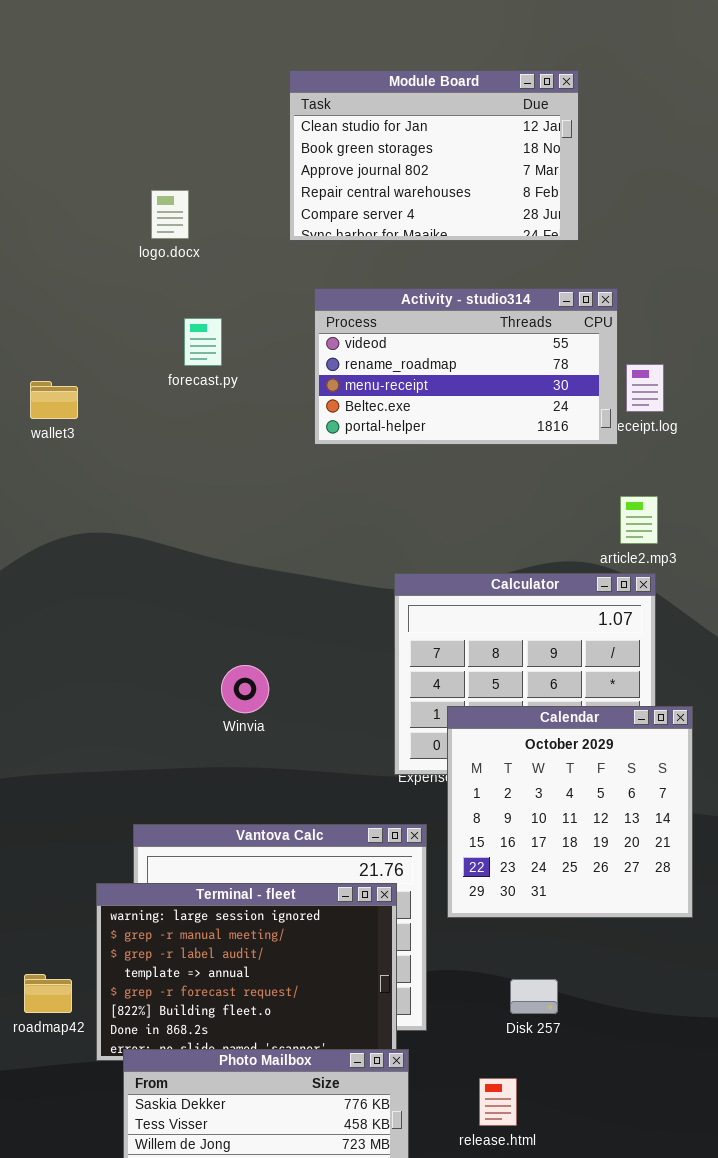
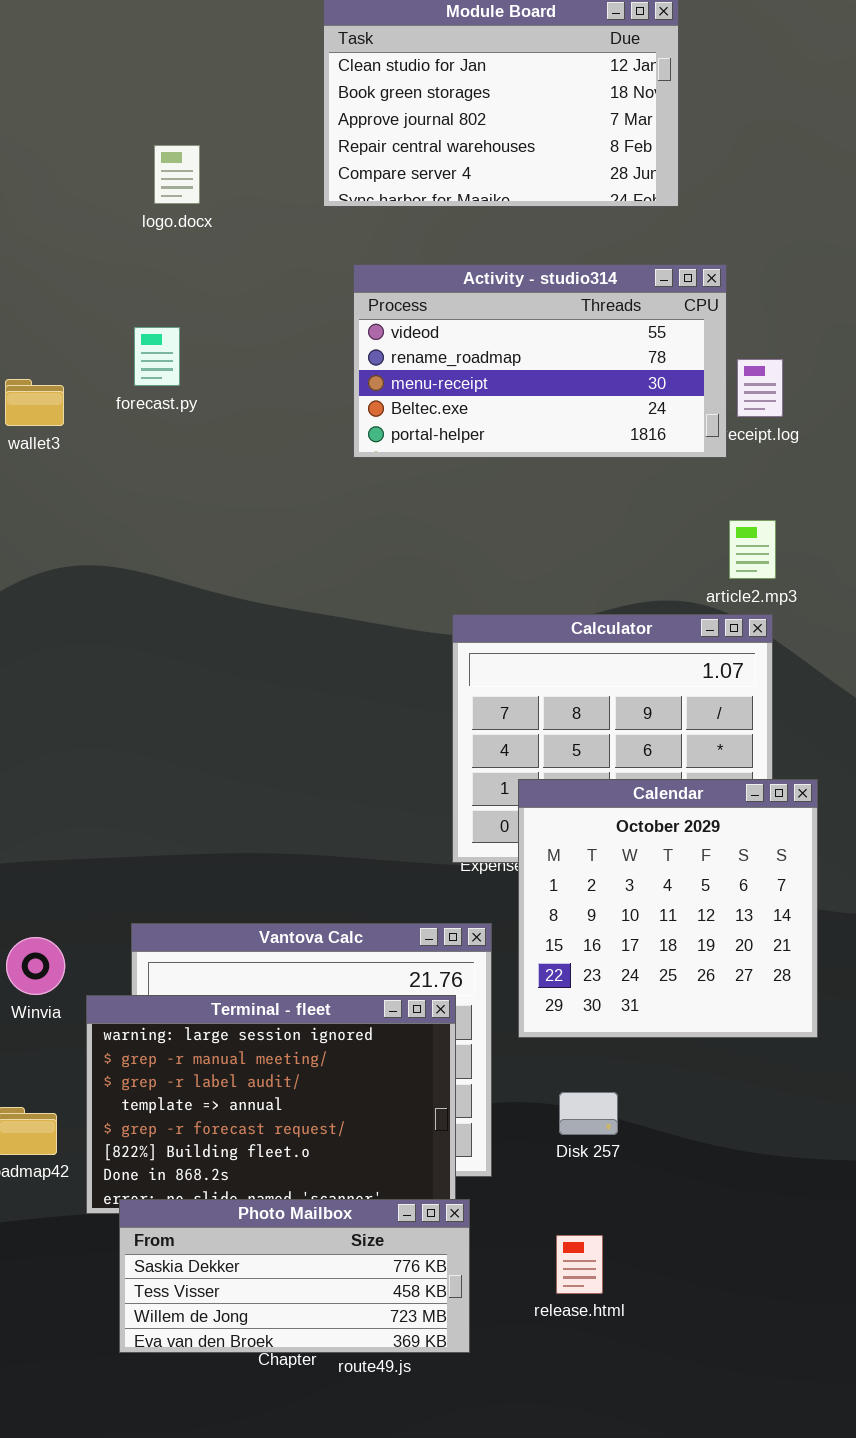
forecast.py: [184,318,222,366] -> [134,327,180,386], moved
Winvia: [221,665,269,713] -> [6,937,65,995], moved
Disk 257: [510,979,558,1014] -> [559,1092,618,1135], moved

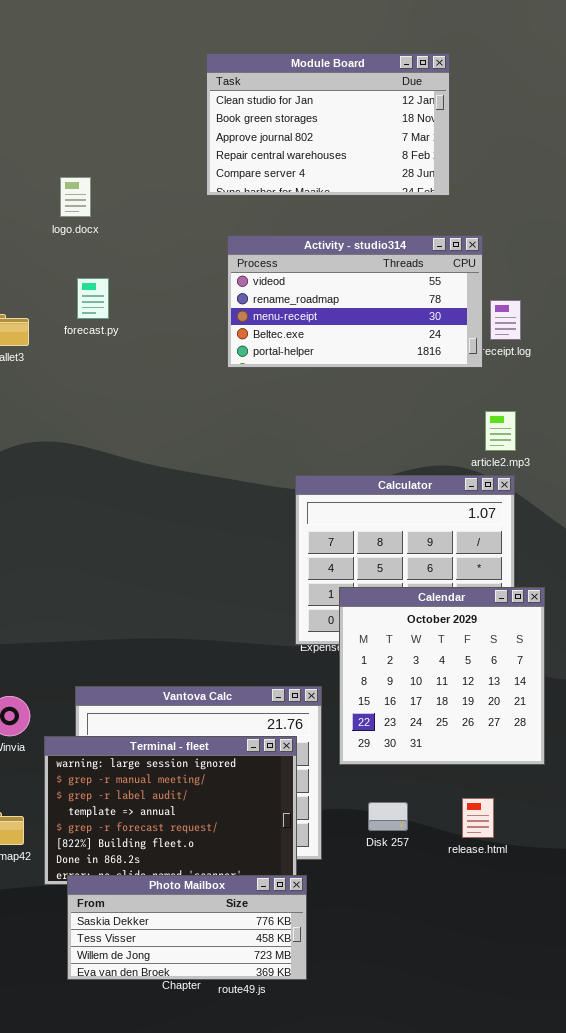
logo.docx: [154,145,200,204] -> [60,177,91,217], moved
release.html: [556,1235,603,1294] -> [462,798,494,838], moved

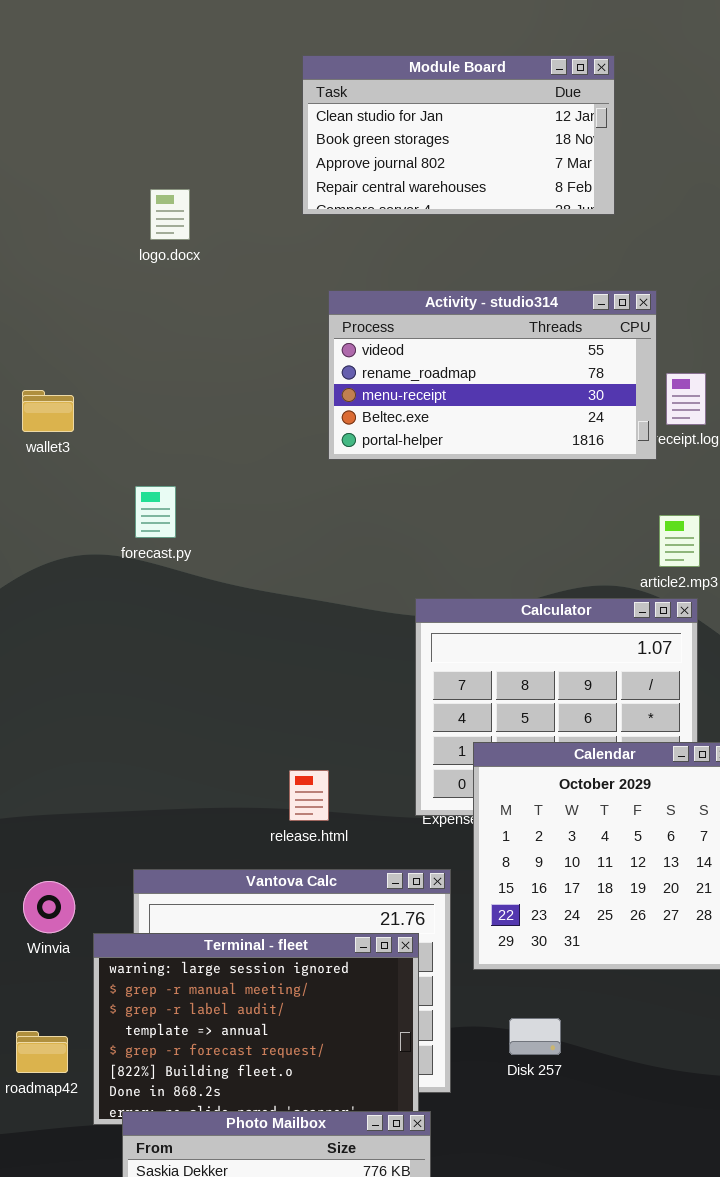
Module Board: [206,53,450,196] -> [302,55,615,215], resized
logo.docx: [60,177,91,217] -> [150,189,190,240], moved
forecast.py: [77,278,109,319] -> [135,486,176,538], moved
release.html: [462,798,494,838] -> [289,770,329,821], moved

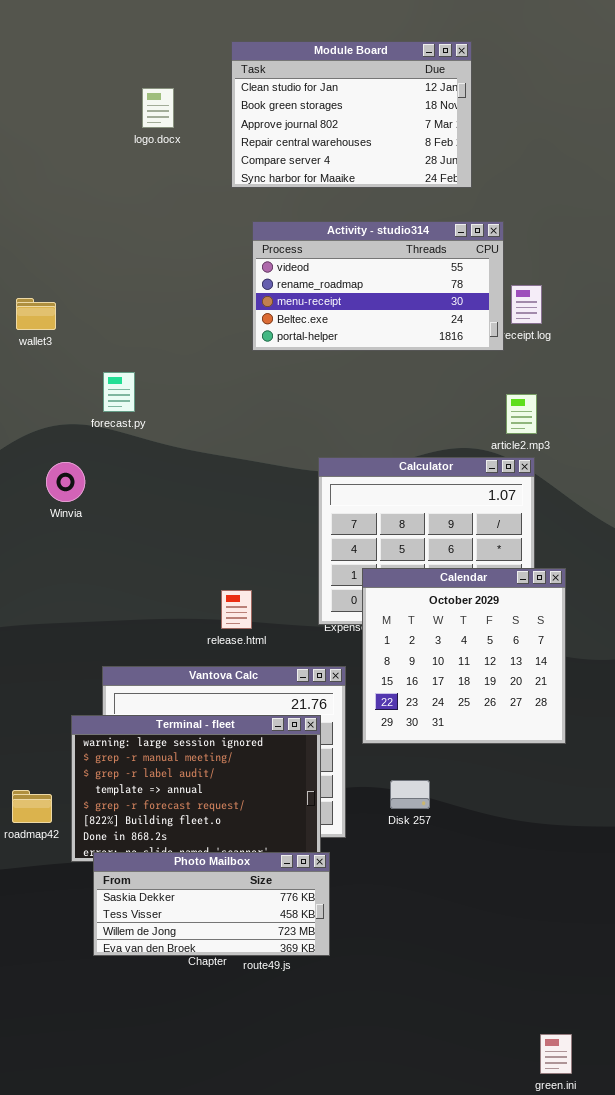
Module Board: [302,55,615,215] -> [231,41,472,188], resized
logo.docx: [150,189,190,240] -> [142,88,174,128], moved
Winvia: [23,881,75,933] -> [46,462,85,502], moved

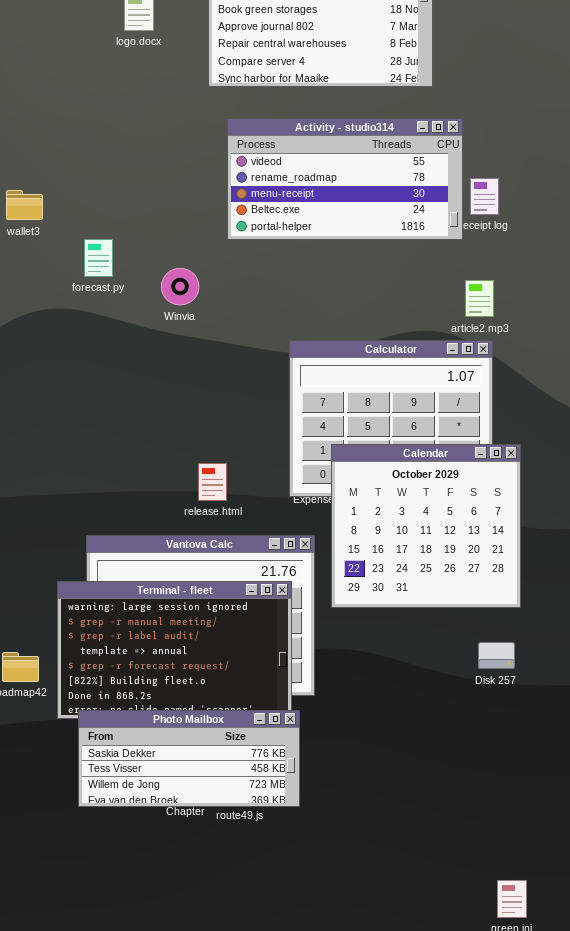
forecast.py: [103,372,135,412] -> [84,239,113,277], moved
Winvia: [46,462,85,502] -> [161,268,199,305], moved
Disk 257: [390,780,430,809] -> [478,642,515,669], moved

